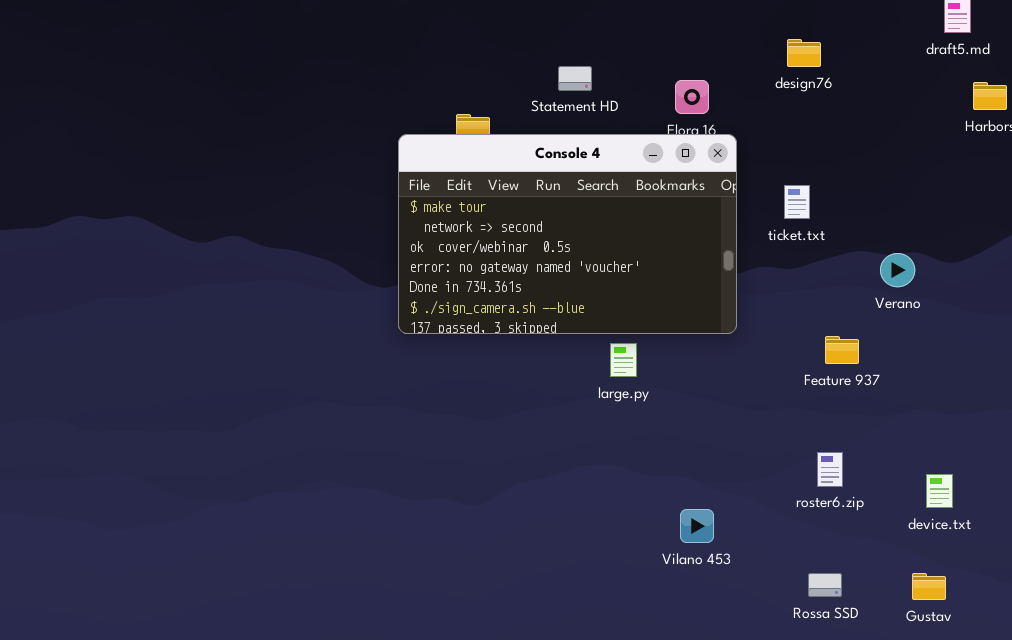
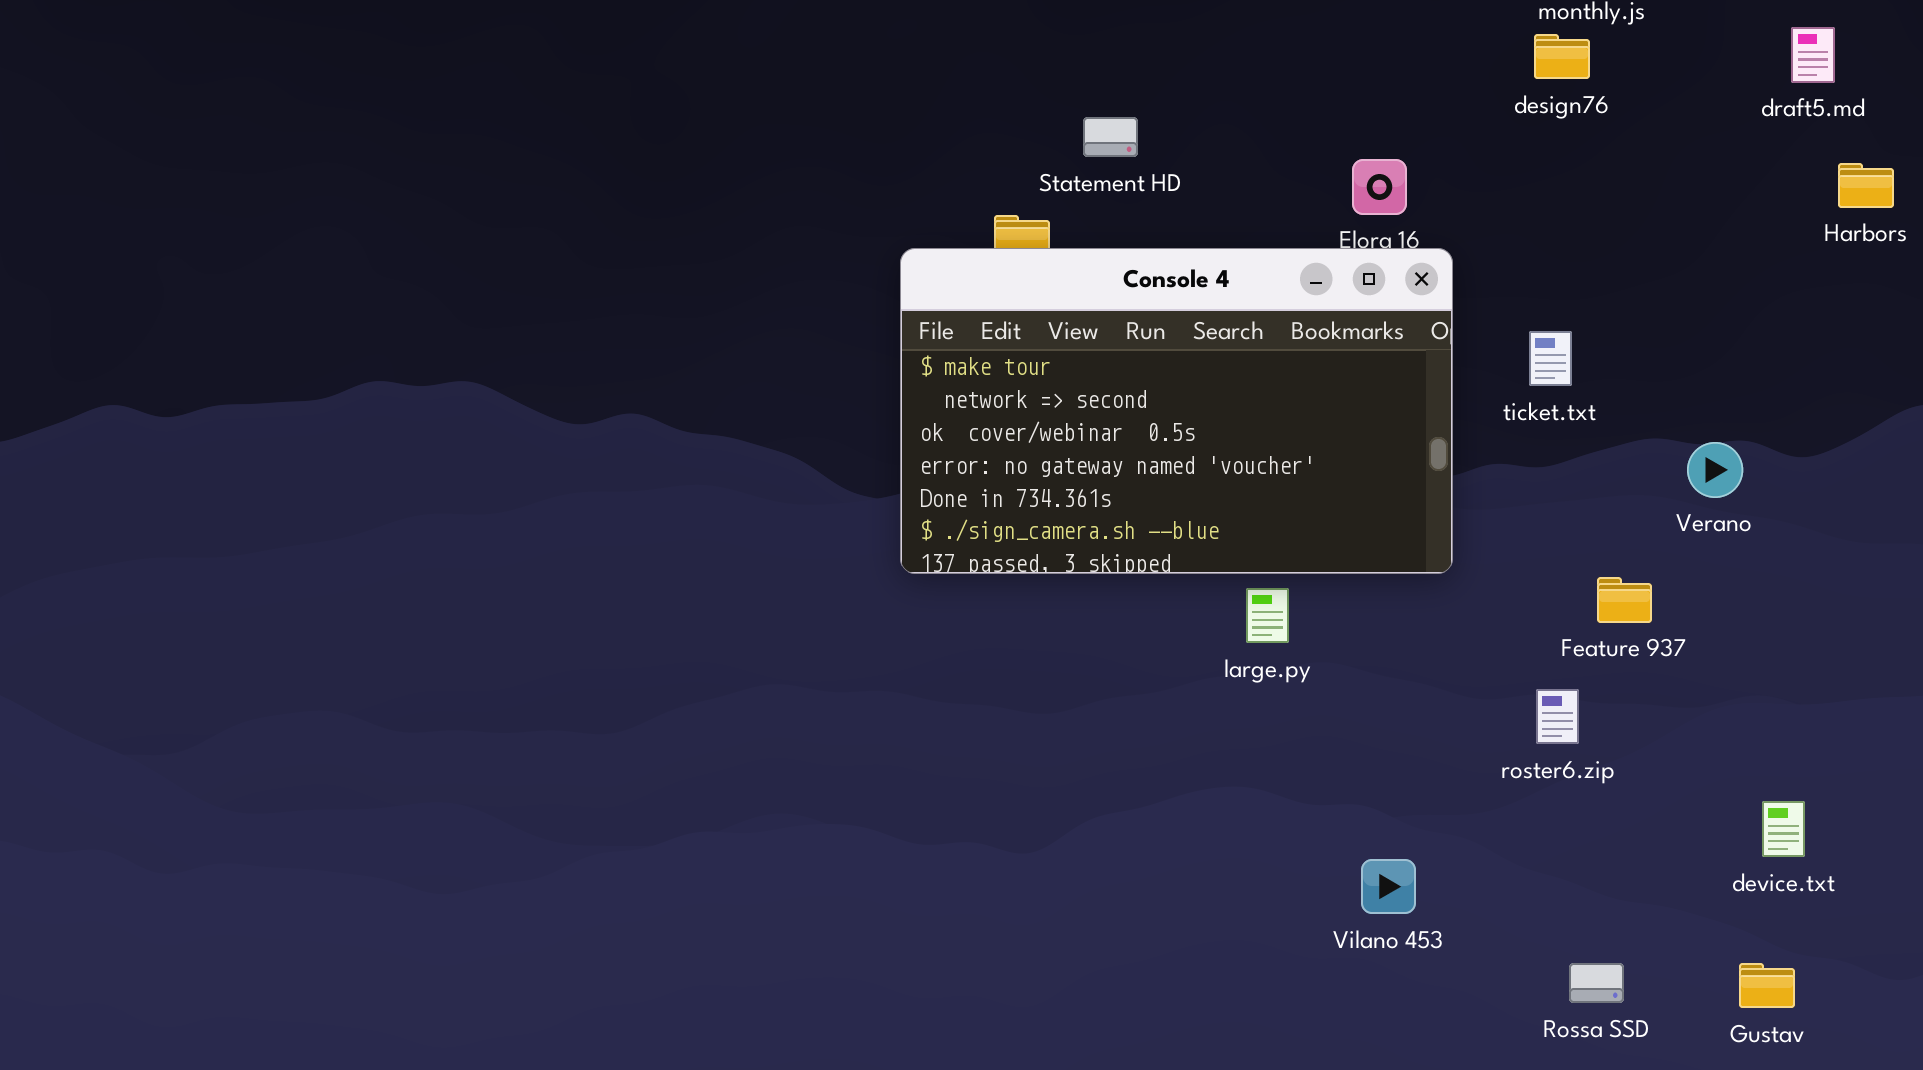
design76: [787,39,821,67] -> [1534,34,1590,79], moved
Statement HD: [558,66,592,91] -> [1083,117,1138,157], moved
roster6.zip: [817,452,843,487] -> [1536,689,1579,744], moved

